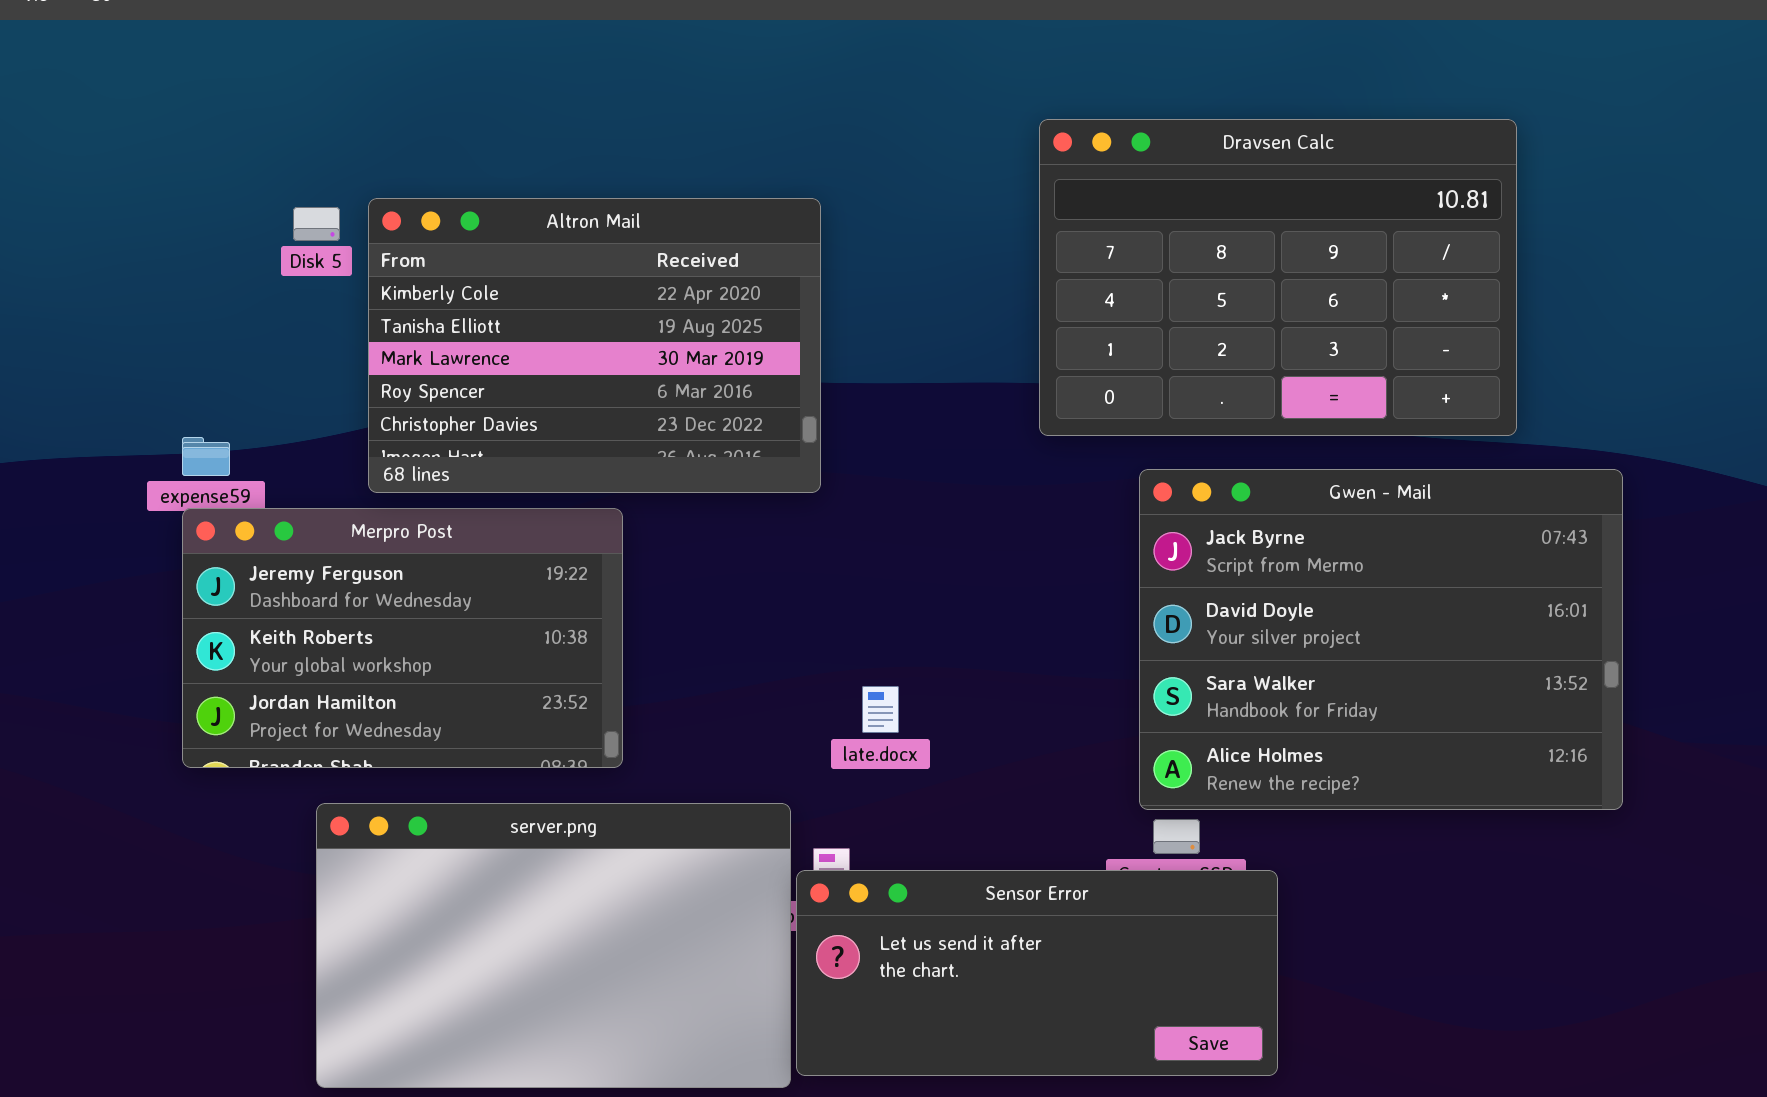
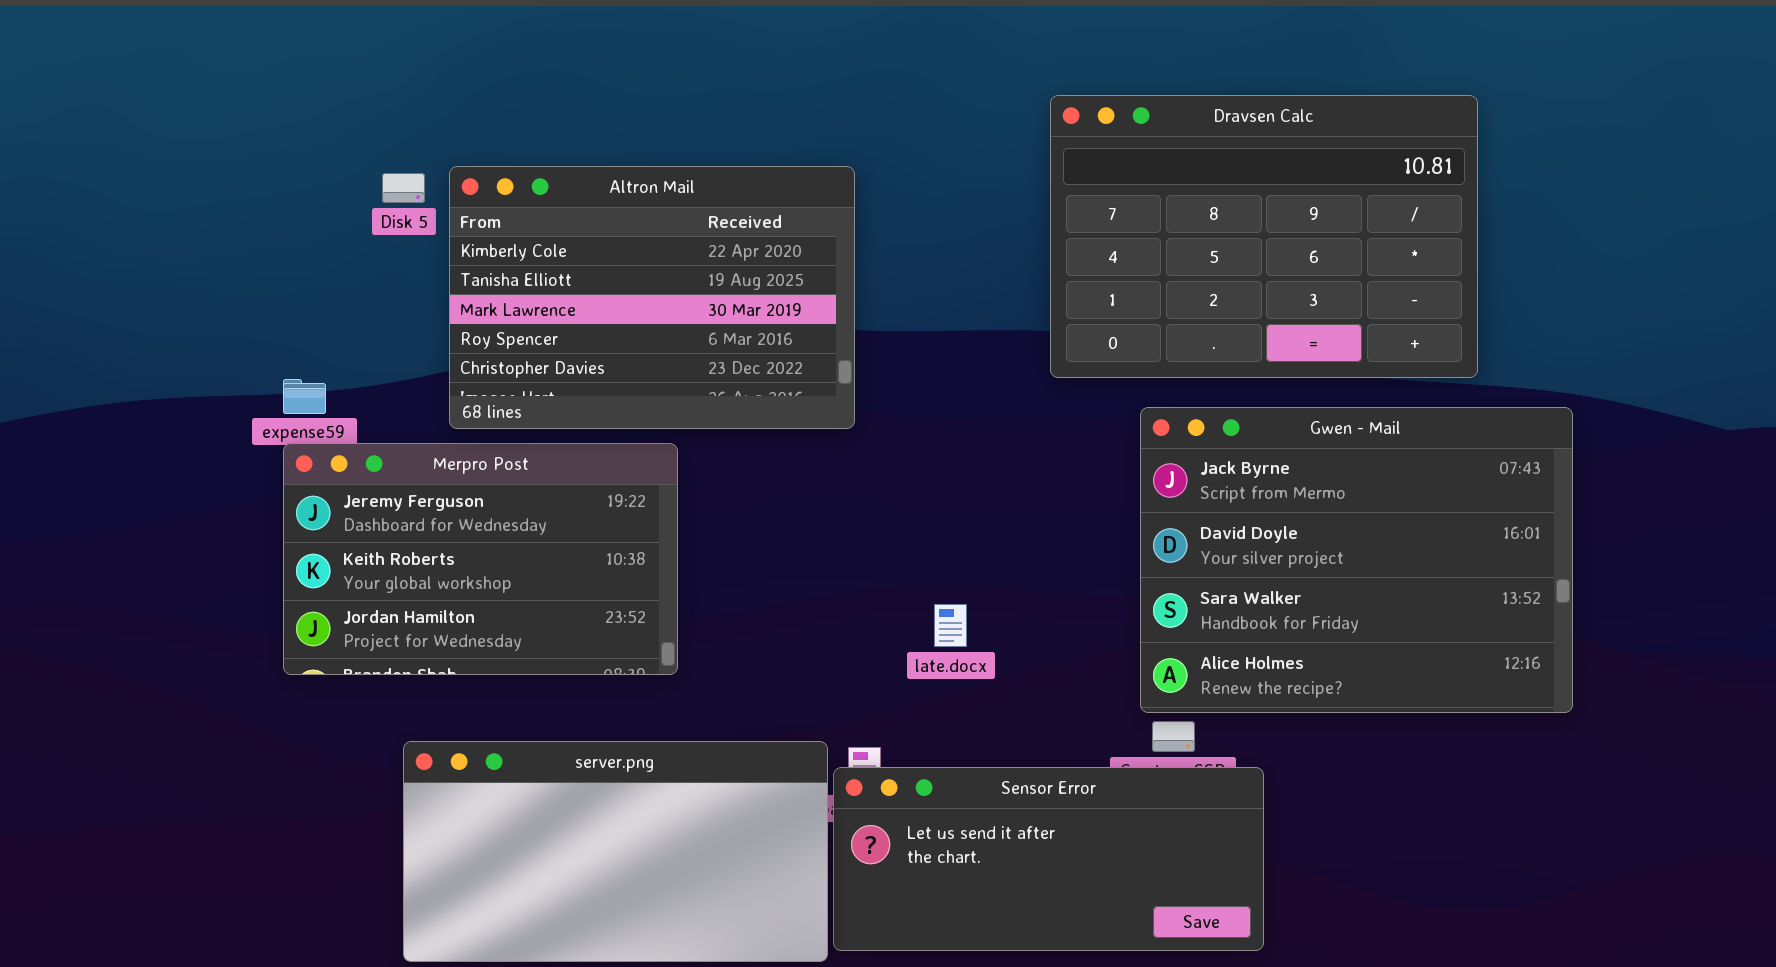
late.docx: [862,686,899,733] -> [934,604,967,647], moved
server.png: [316,803,791,1088] -> [403,741,828,962], resized

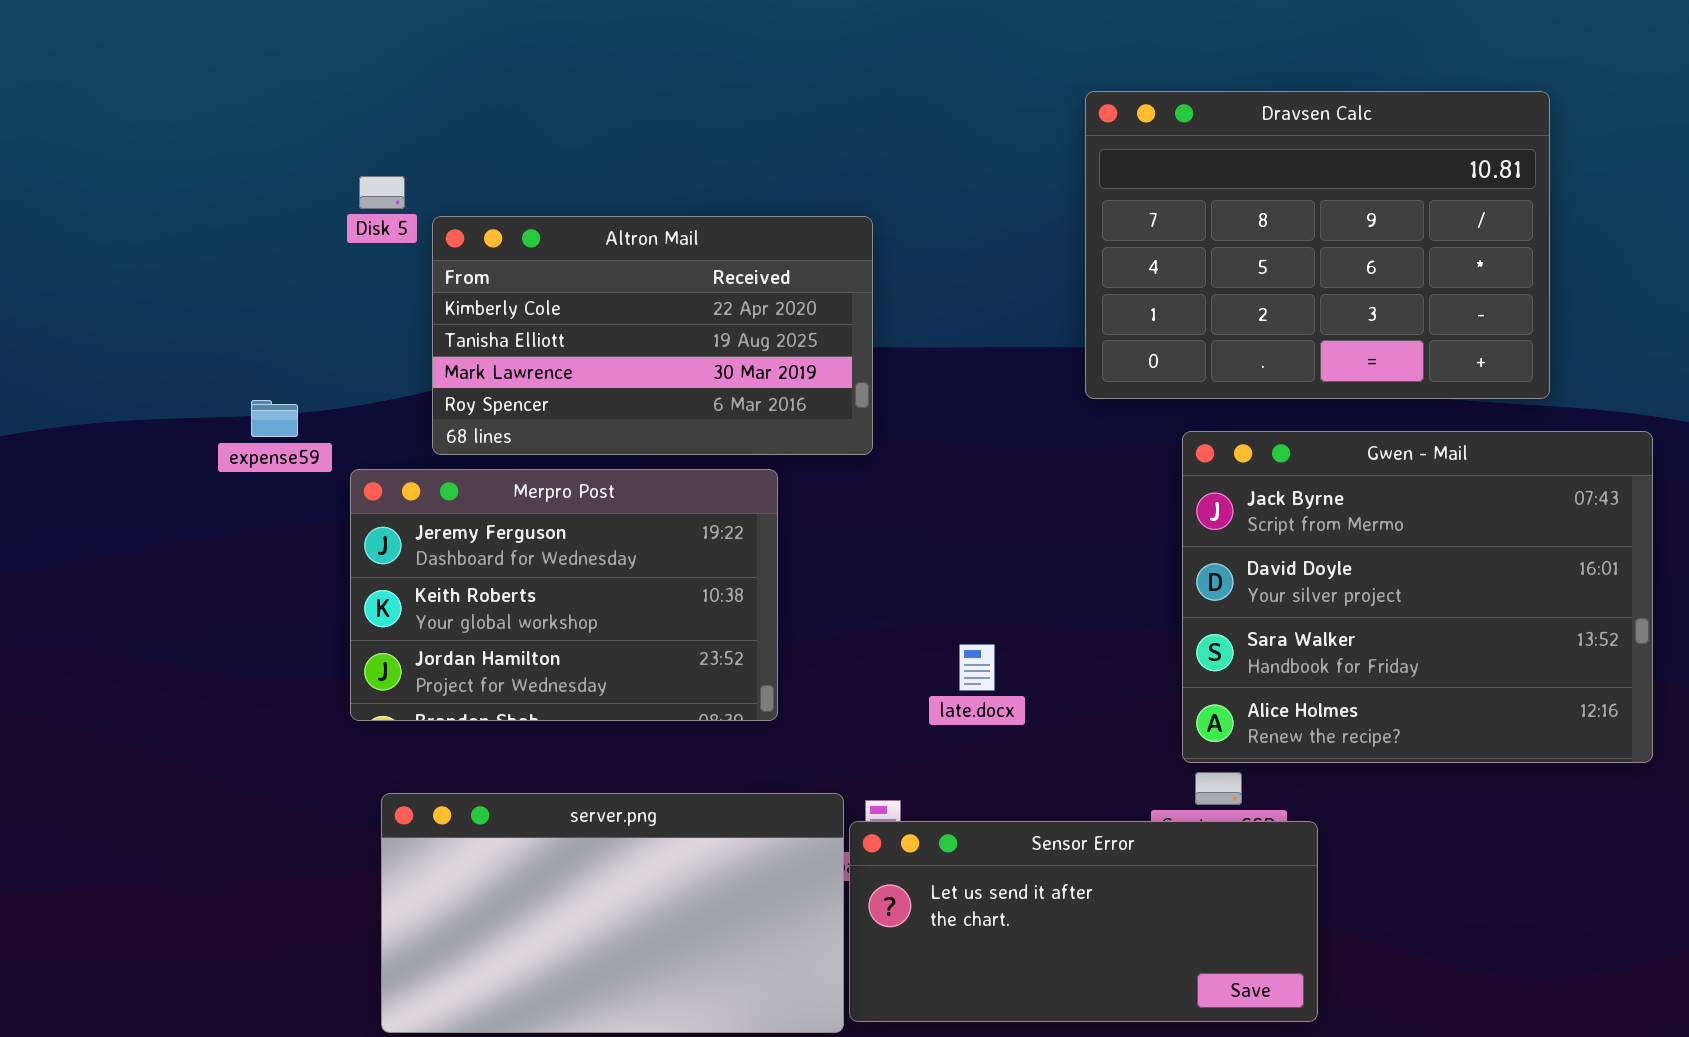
Altron Mail: [449,166,855,429] -> [432,216,873,455], resized
Merpro Post: [283,443,678,675] -> [350,469,778,721], moved

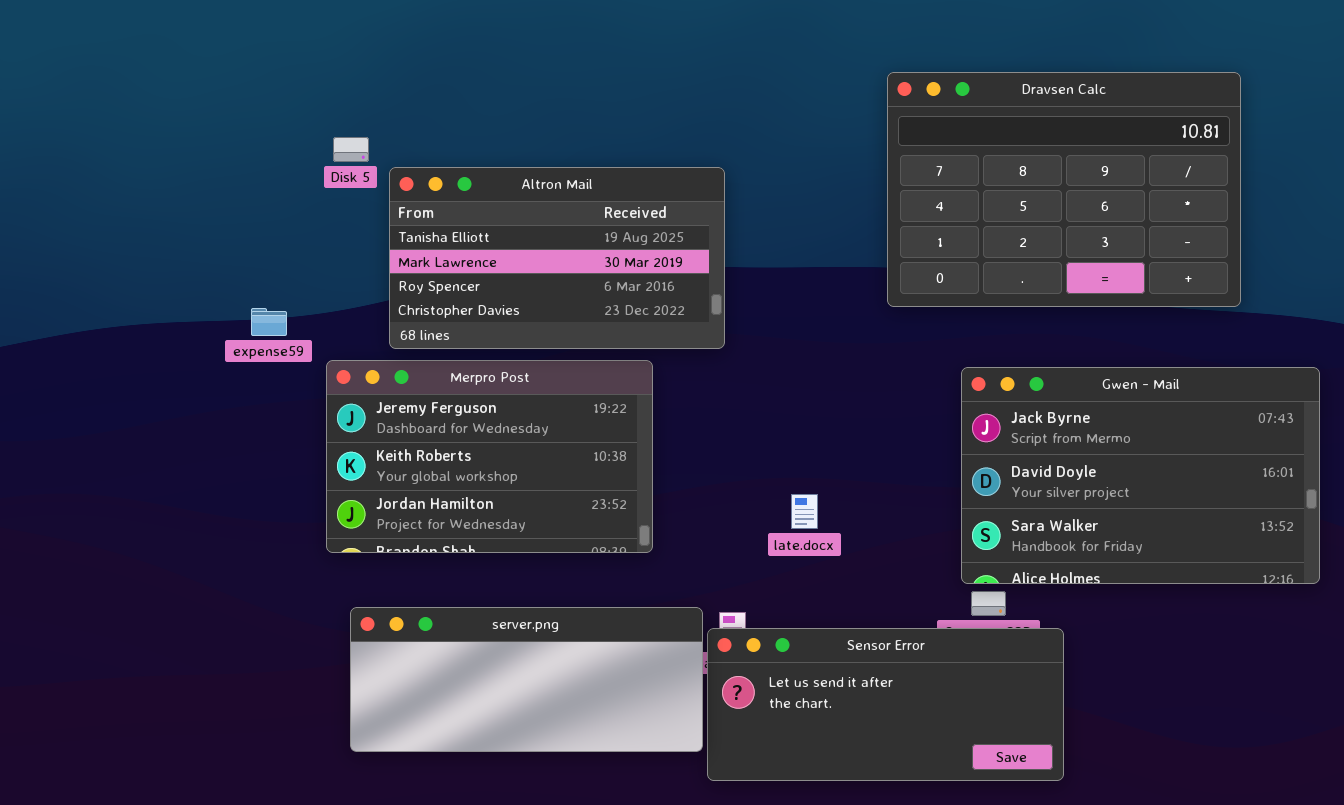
Altron Mail: [432,216,873,455] -> [389,167,725,349], scrolled down 1 row
Gwen - Mail: [1182,431,1653,763] -> [961,367,1320,584], resized
server.png: [381,793,844,1033] -> [350,607,703,752], resized

